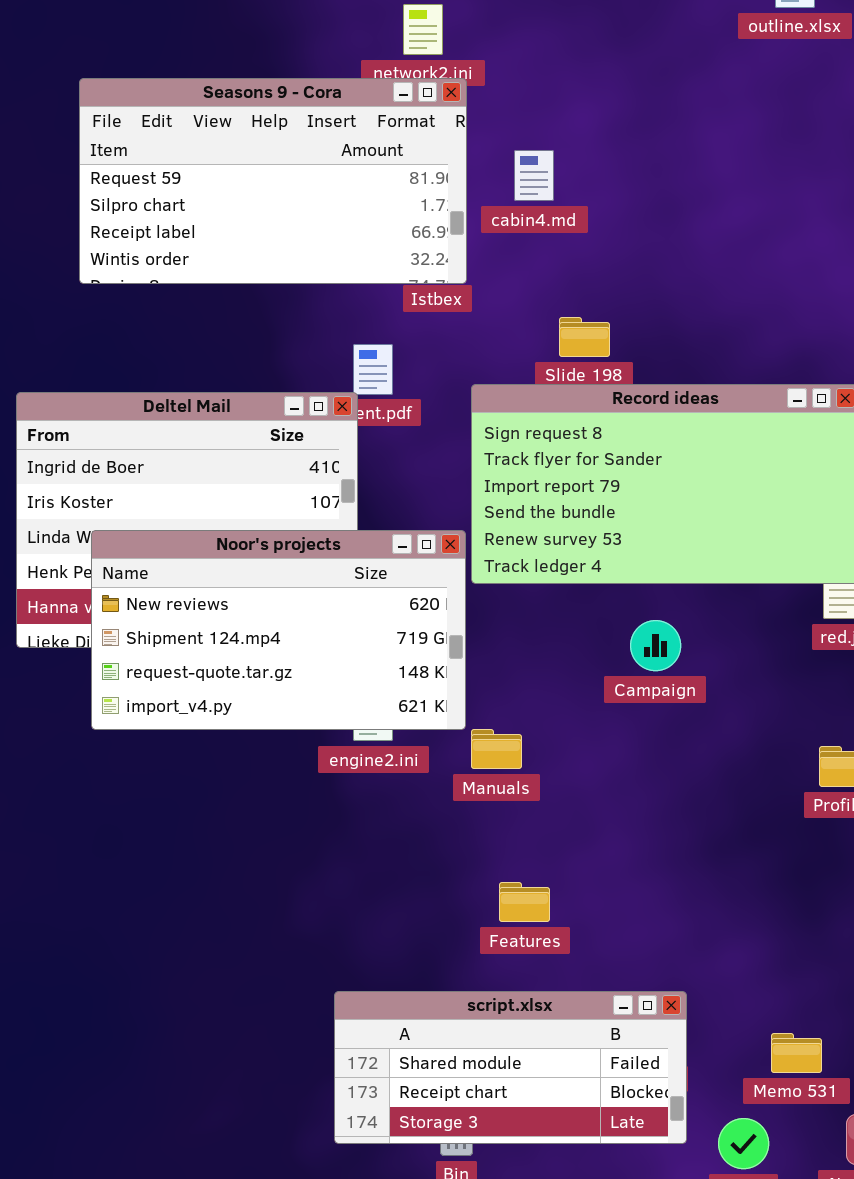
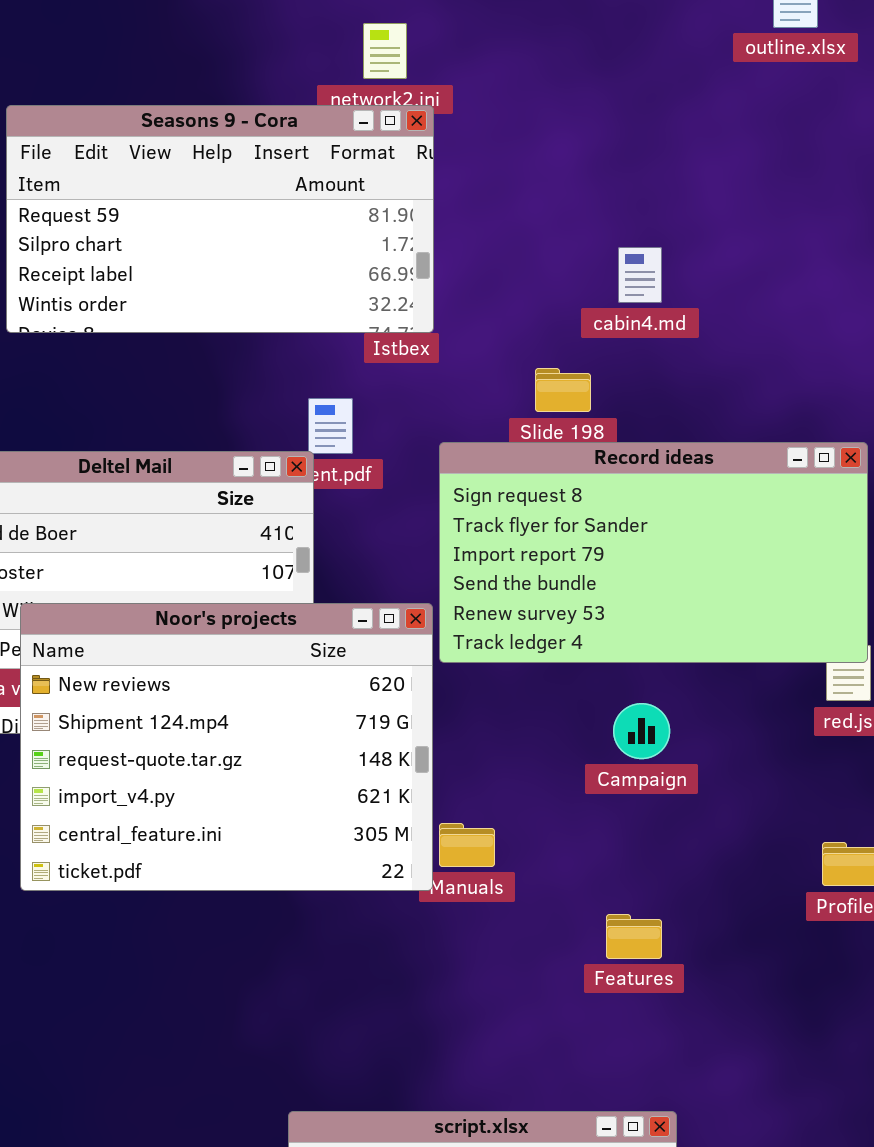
cabin4.md: [514,150,554,201] -> [618,247,662,303], moved
Noor's projects: [91,530,466,730] -> [20,603,433,891], resized
Features: [499,882,550,922] -> [606,914,662,959], moved

